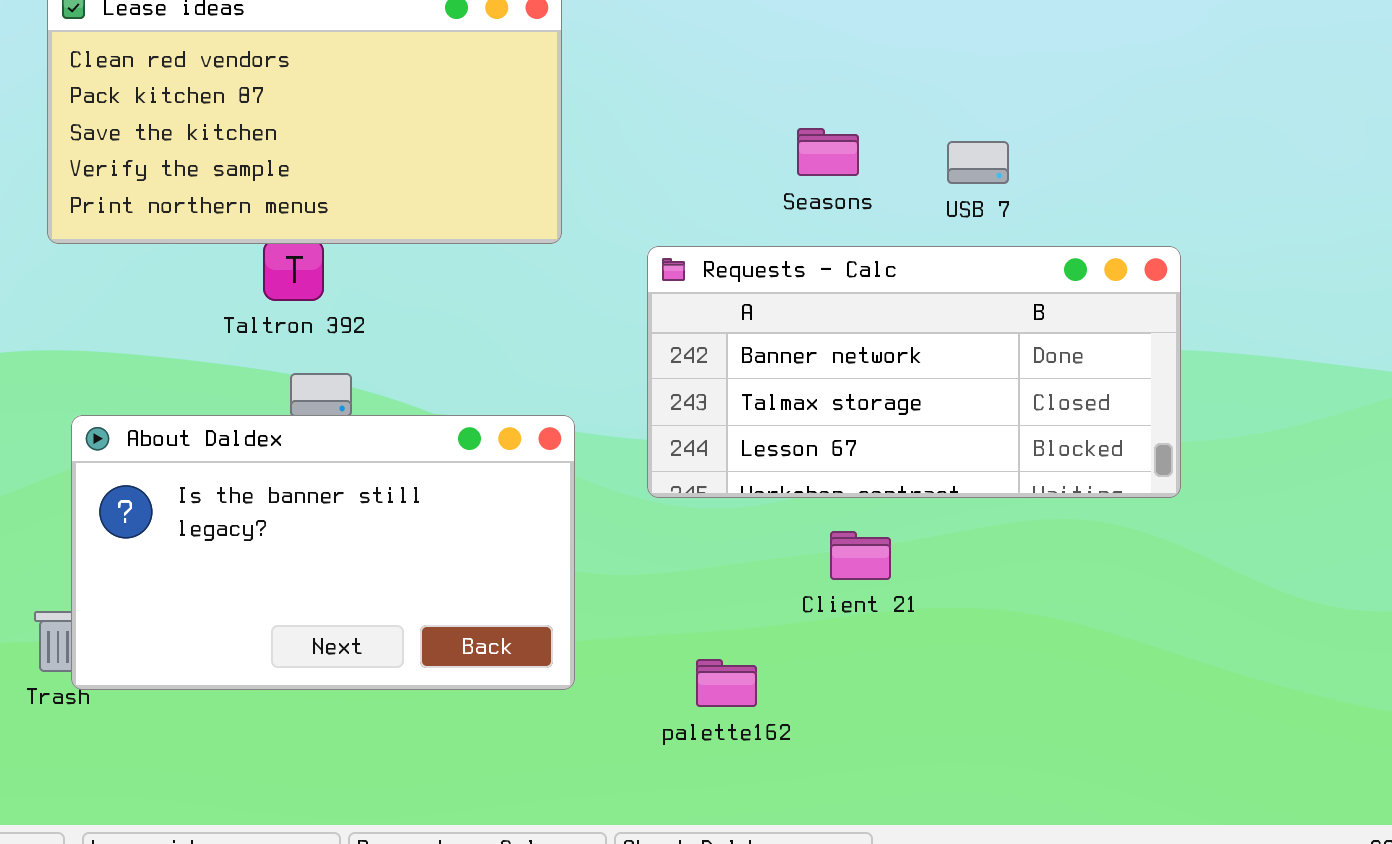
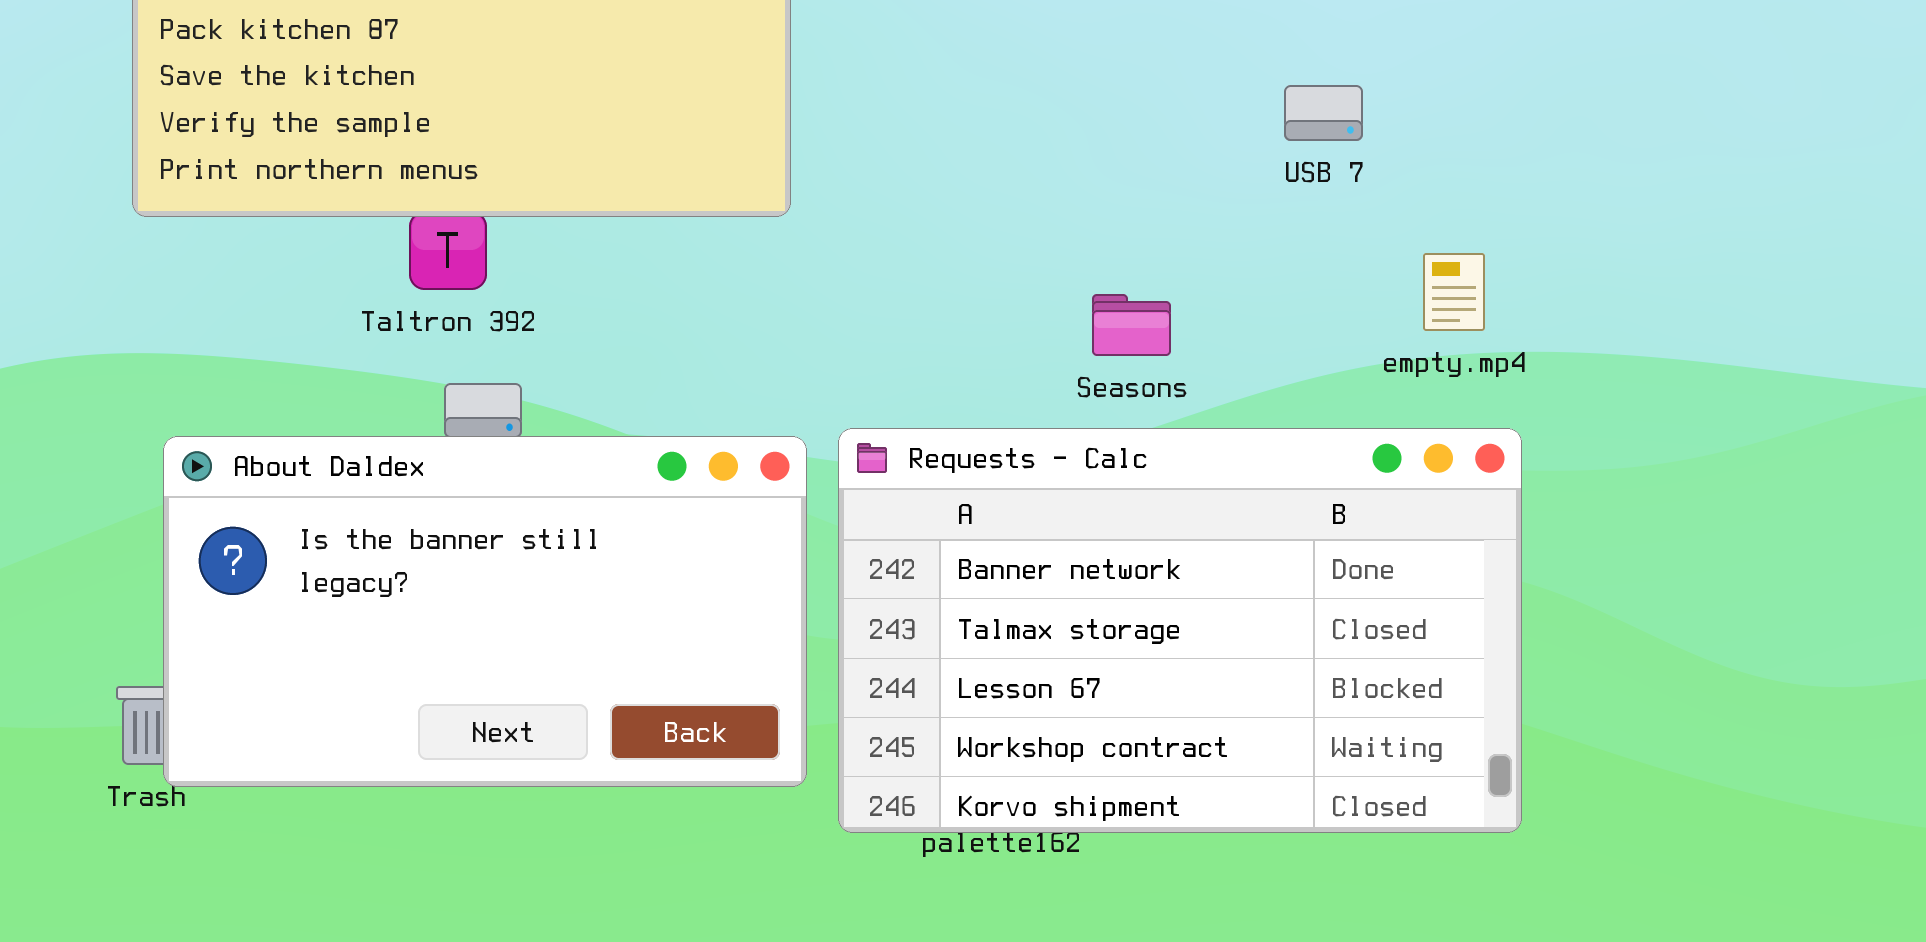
Seasons: [797,128,859,176] -> [1092,294,1171,356], moved
Requests - Calc: [647,246,1181,498] -> [838,428,1522,833], moved, resized

